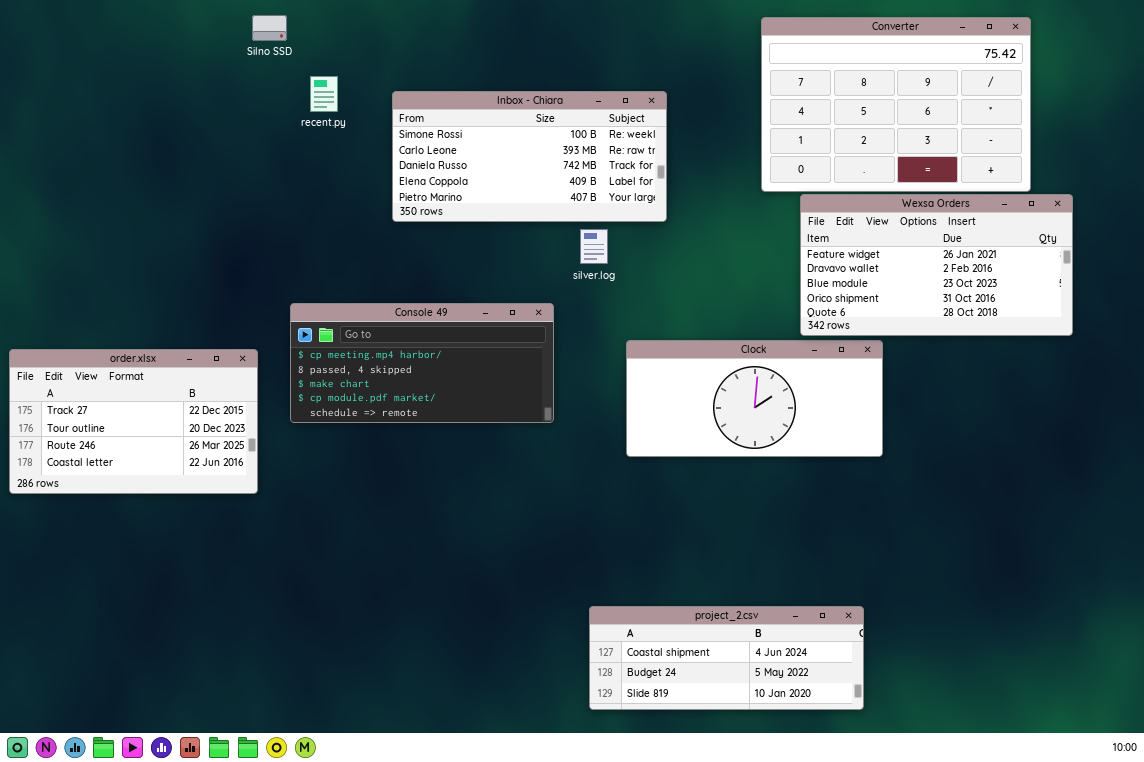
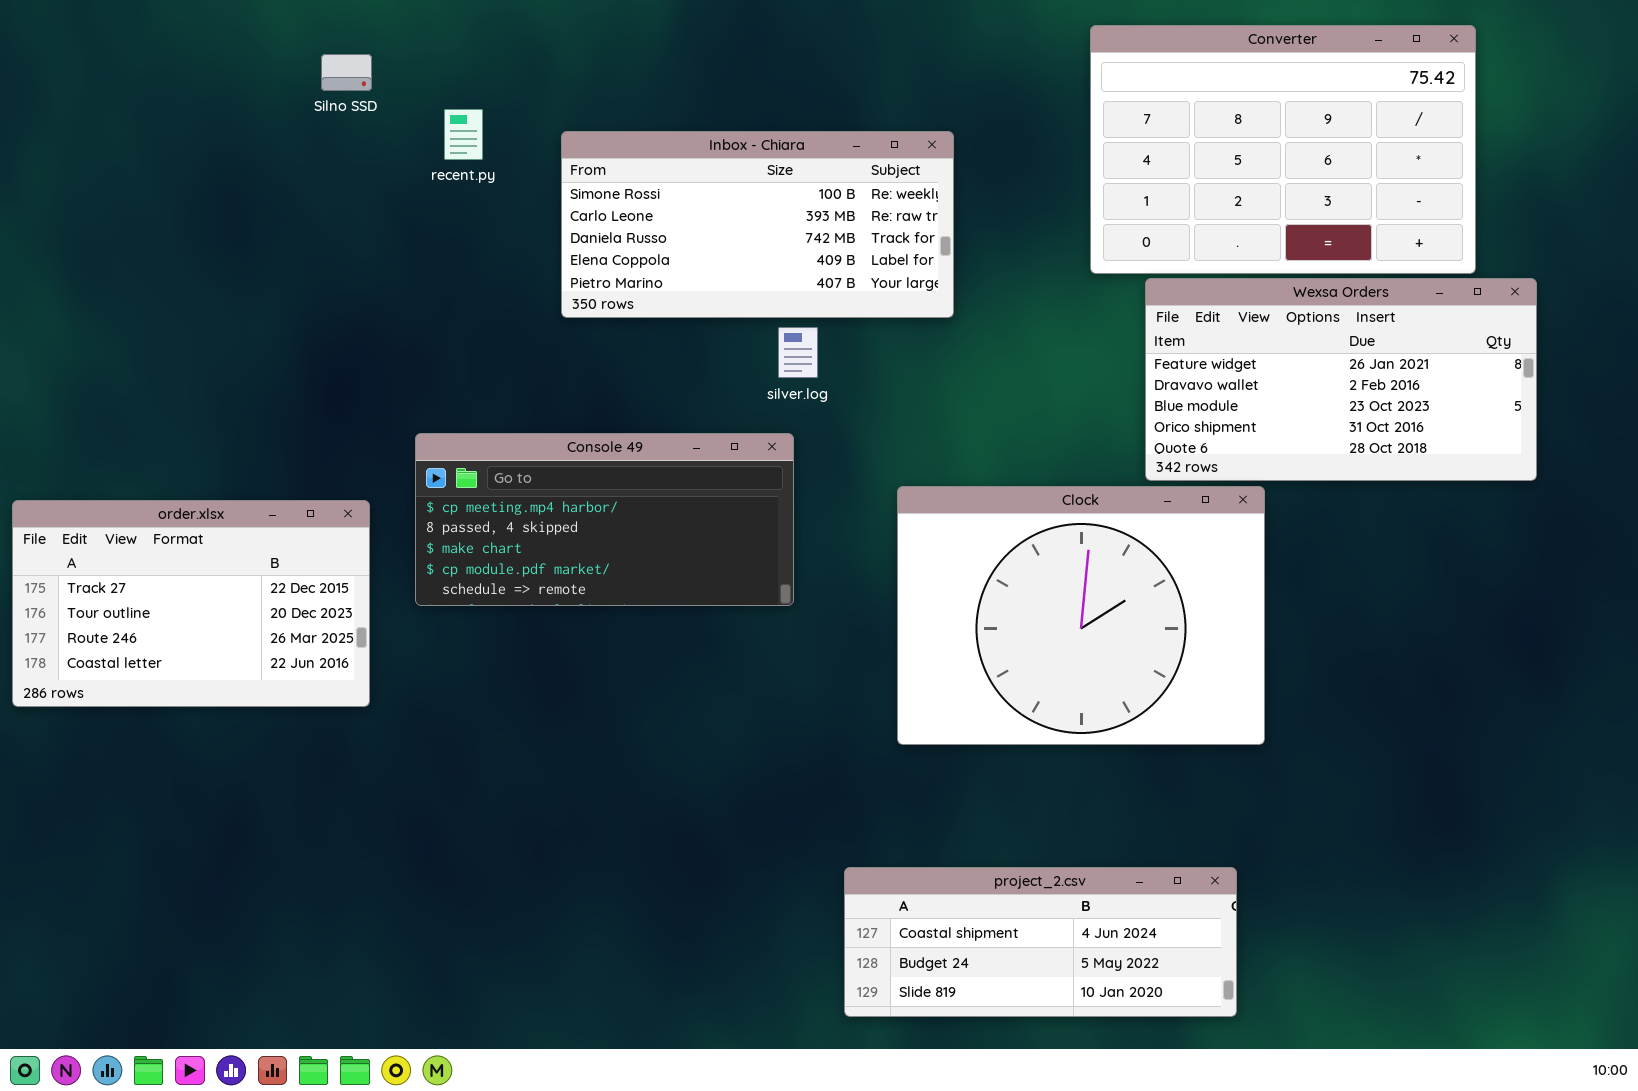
Silno SSD: [252,15,287,41] -> [321,54,372,91], moved
silver.log: [580,229,608,264] -> [778,327,818,378], moved
Clock: [626,340,883,457] -> [897,486,1265,745], resized

